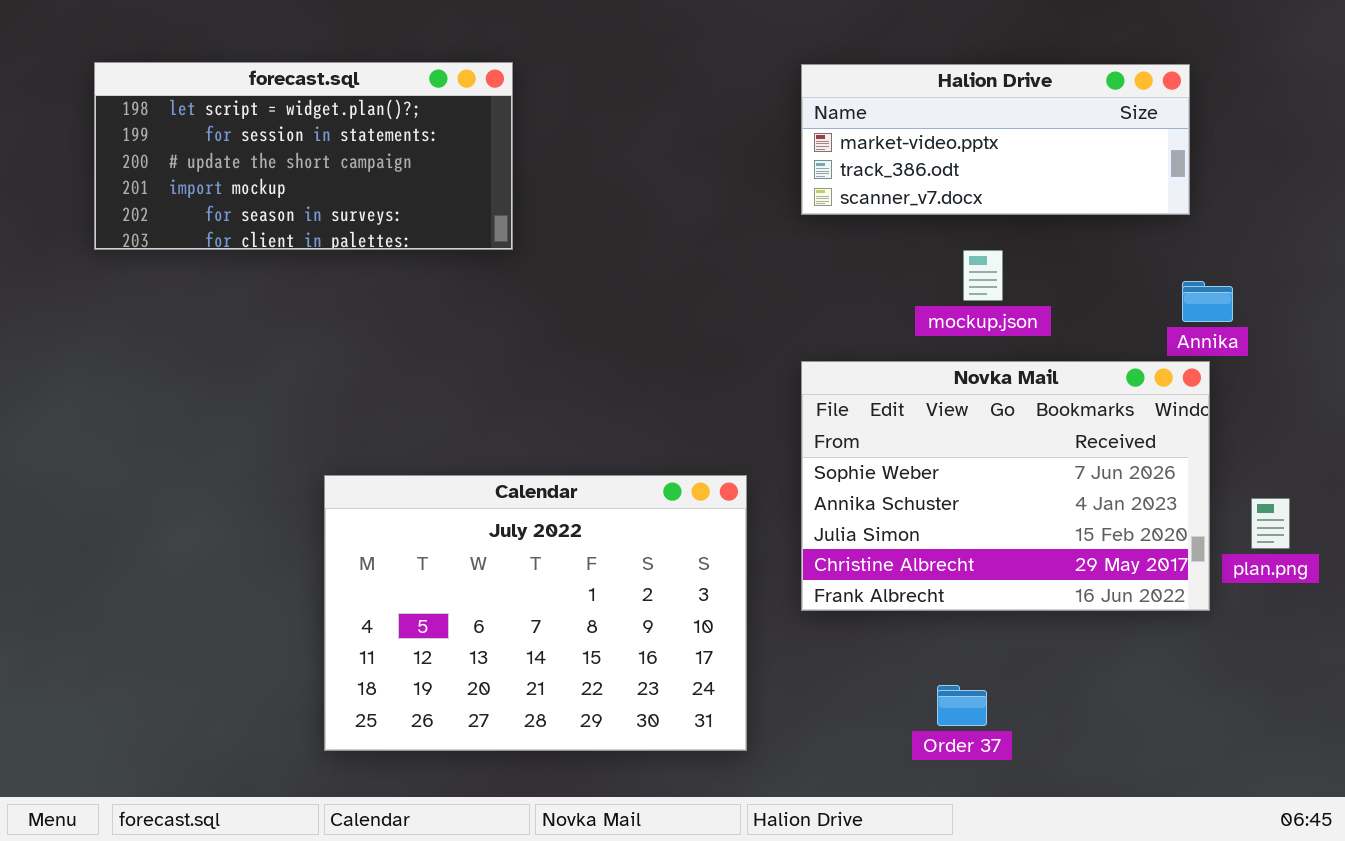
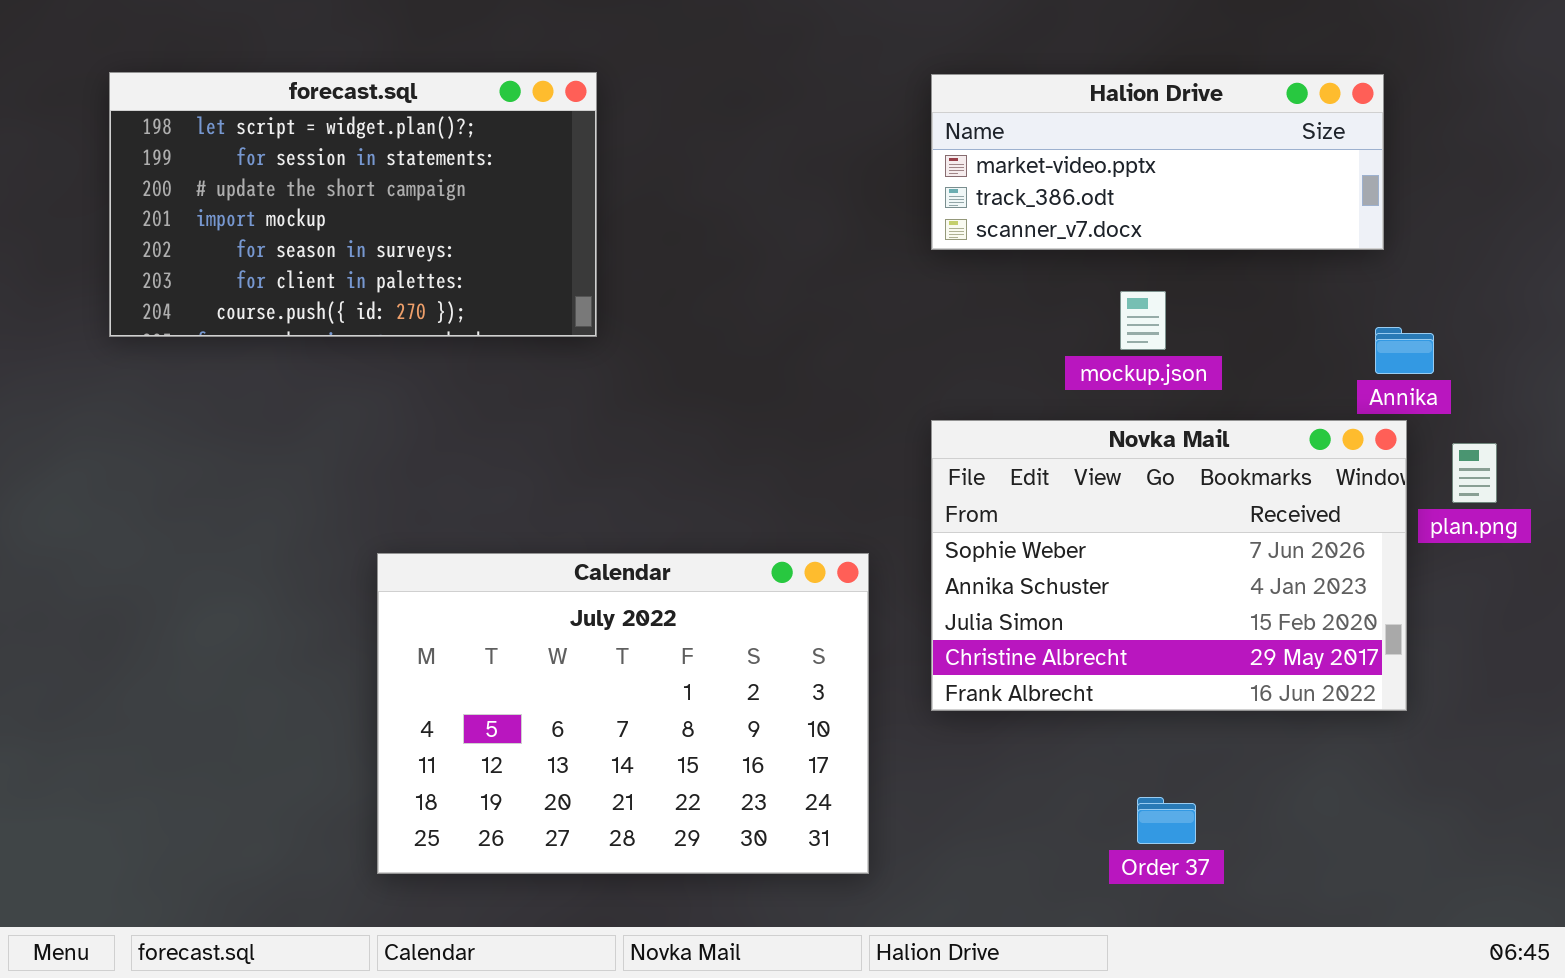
forecast.sql: [94,62,513,250] -> [109,72,597,337], resized
plan.png: [1251,498,1290,549] -> [1452,443,1497,503], moved
Order 37: [937,685,987,726] -> [1137,797,1196,844], moved

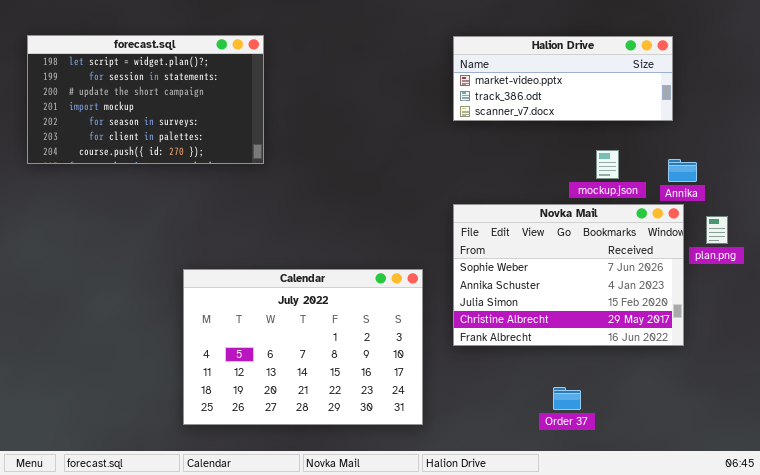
forecast.sql: [109,72,597,337] -> [27,35,264,164], moved
mockup.json: [1120,291,1166,350] -> [596,150,619,179], moved

